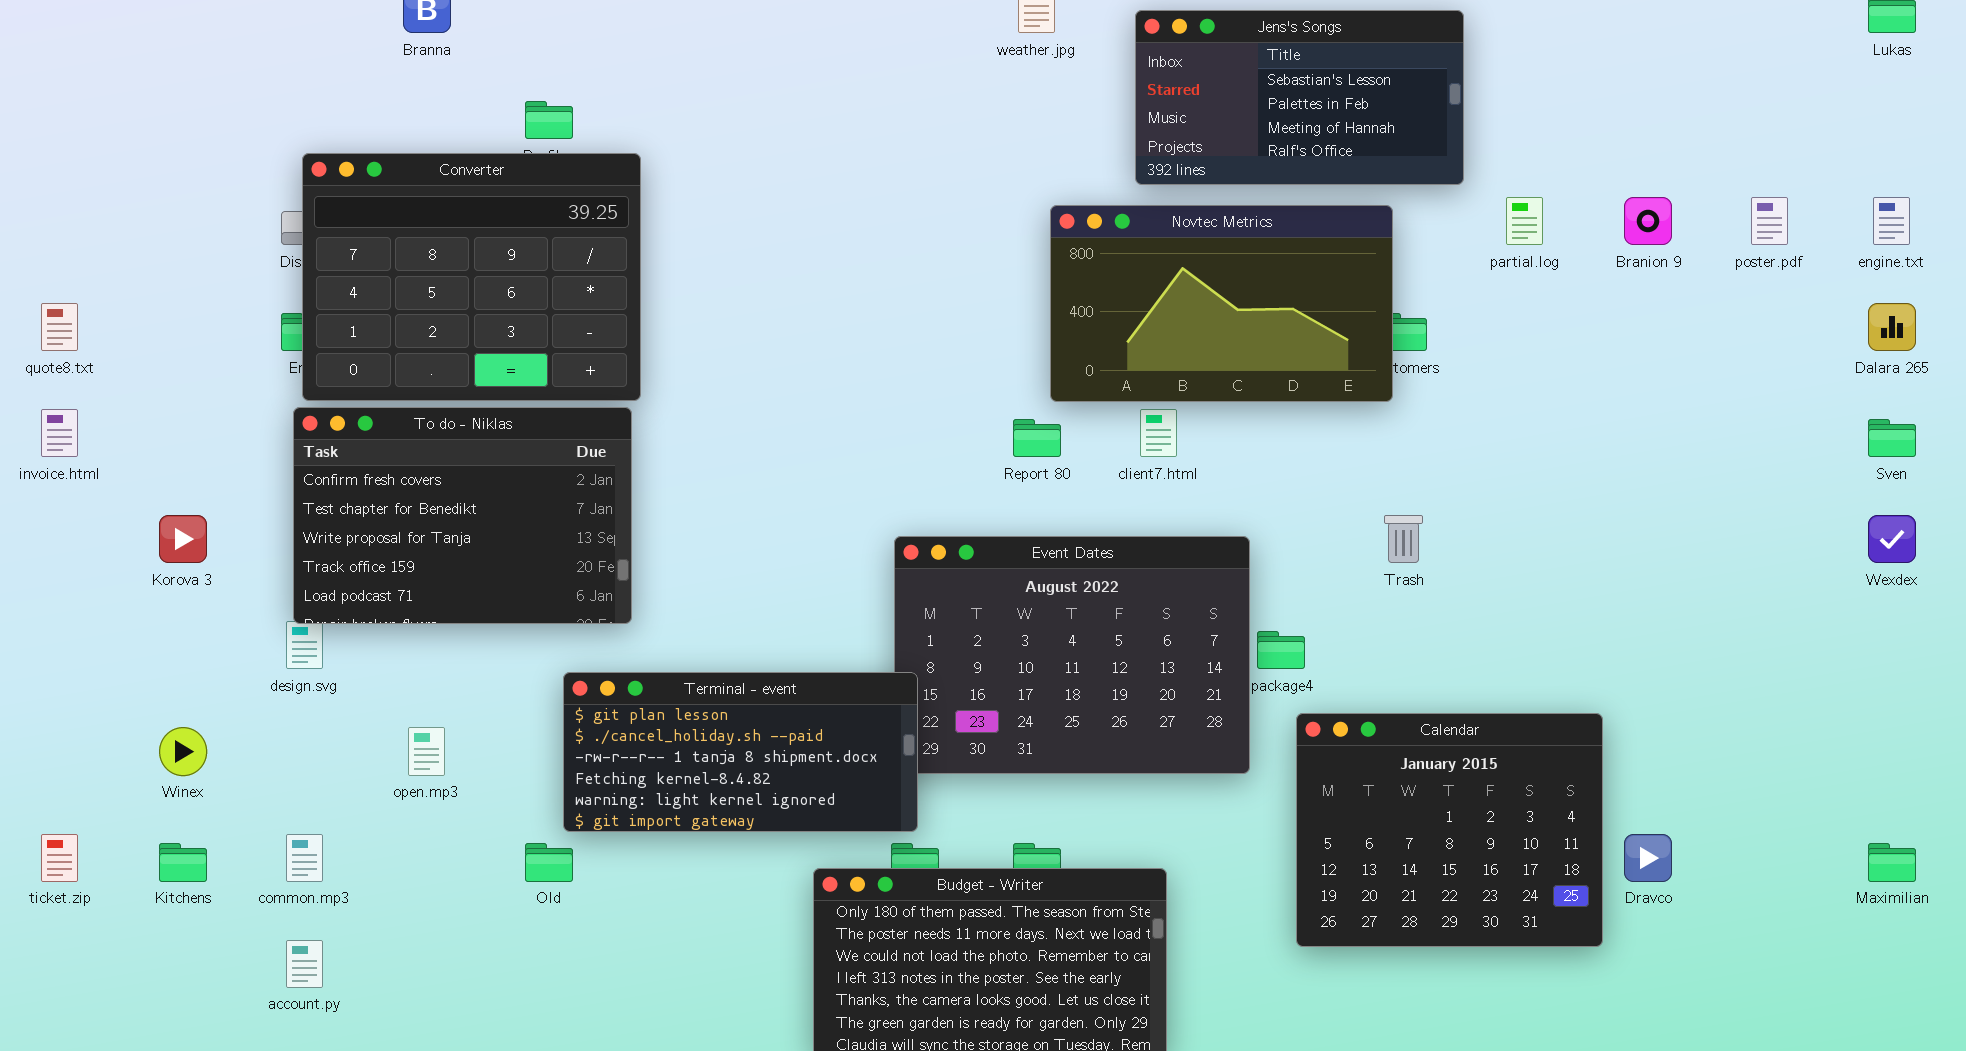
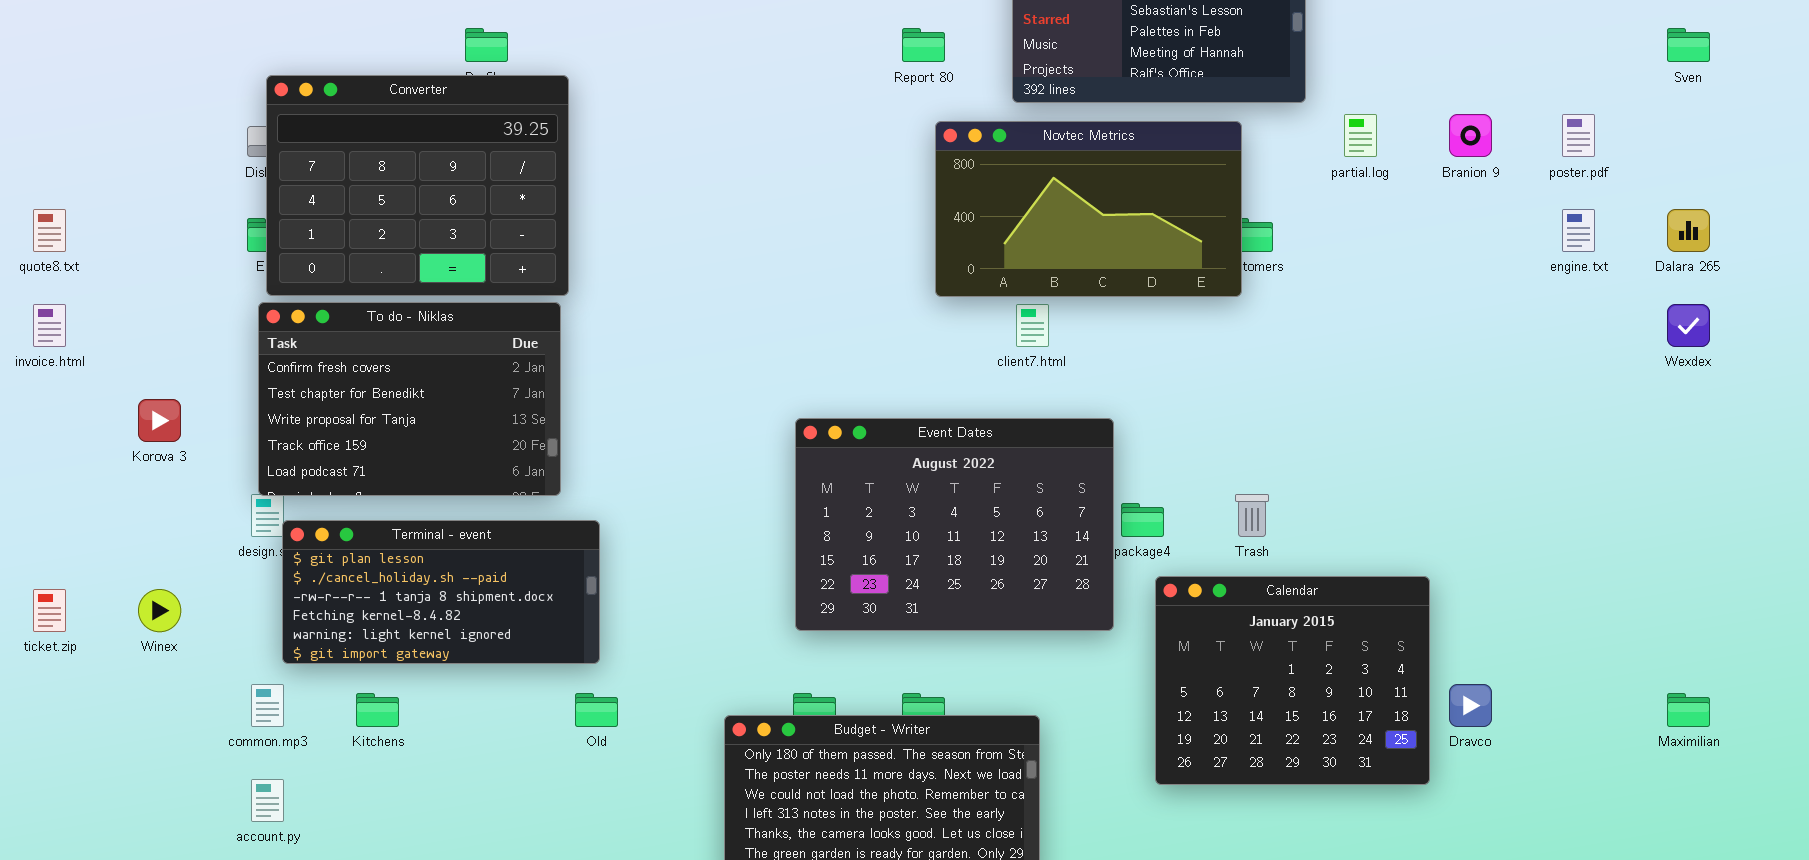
engine.txt: [1873,197,1910,245] -> [1562,209,1595,252], moved
Report 80: [1013,419,1061,457] -> [902,28,945,62], moved
Sven: [1868,419,1916,457] -> [1667,28,1710,62], moved
Trash: [1384,515,1423,563] -> [1235,494,1269,537], moved
Wexdex: [1868,515,1916,563] -> [1667,304,1710,347], moved
Terminal - event: [563,672,918,832] -> [282,520,600,664], moved
ticket.zip: [41,834,78,882] -> [33,589,66,632], moved
Kitchens: [159,843,207,882] -> [356,693,399,727], moved
Old: [525,843,573,882] -> [575,693,618,727], moved

